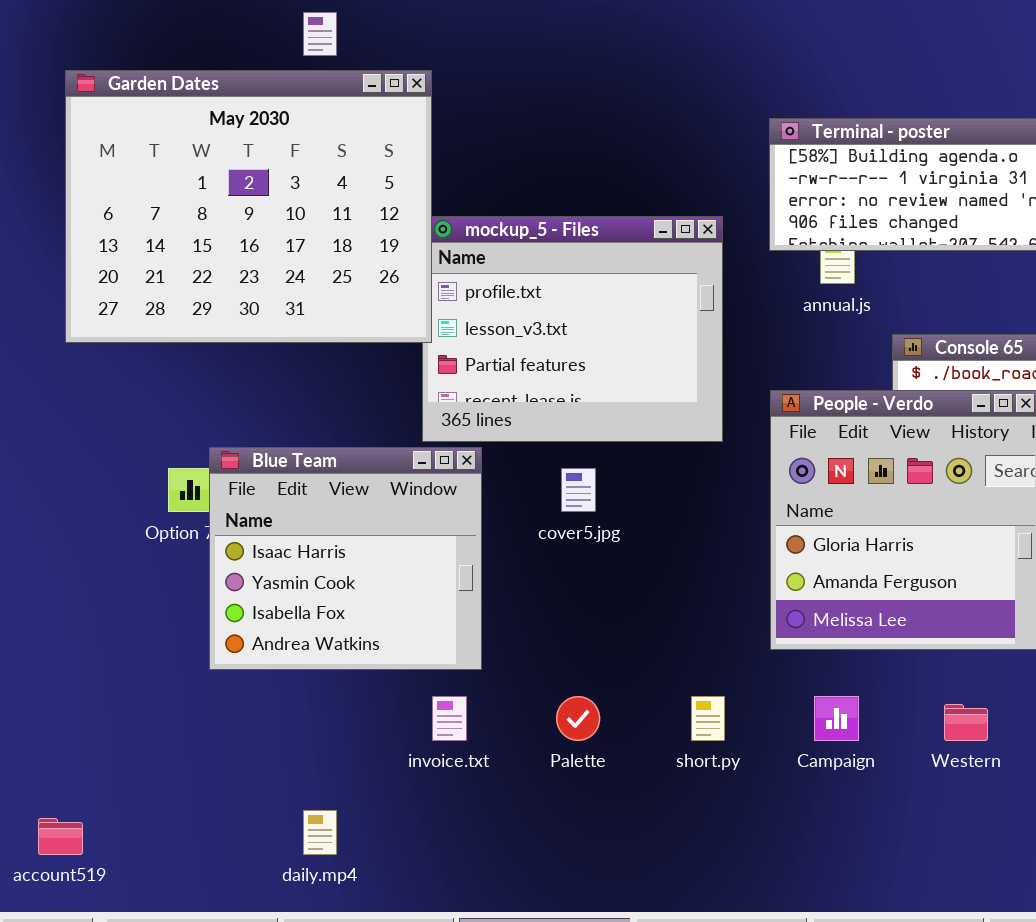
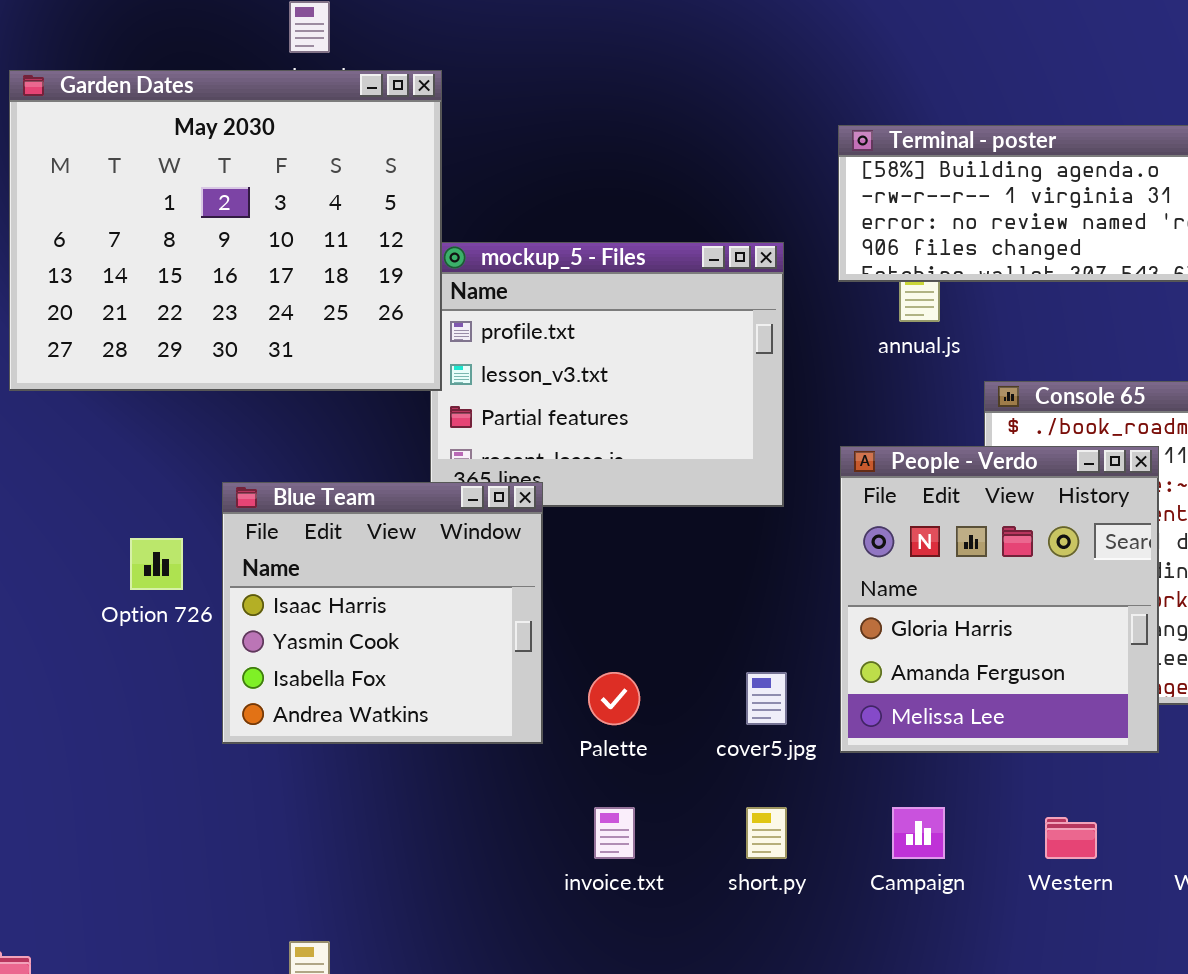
Blue Team: [209,447,482,670] -> [222,482,543,744], moved
cover5.jpg: [561,468,596,512] -> [746,672,787,725], moved
invoice.txt: [432,696,467,741] -> [594,807,635,859], moved
Palette: [556,696,600,741] -> [588,672,640,725], moved

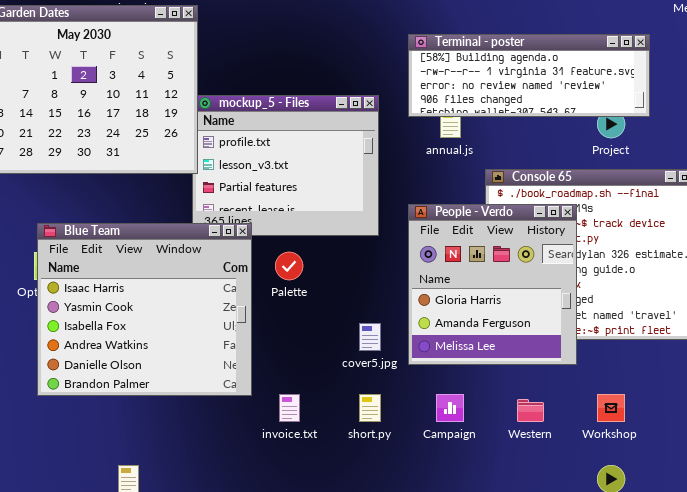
Blue Team: [222,482,543,744] -> [37,223,252,396], resized
Palette: [588,672,640,725] -> [275,252,303,280], moved

